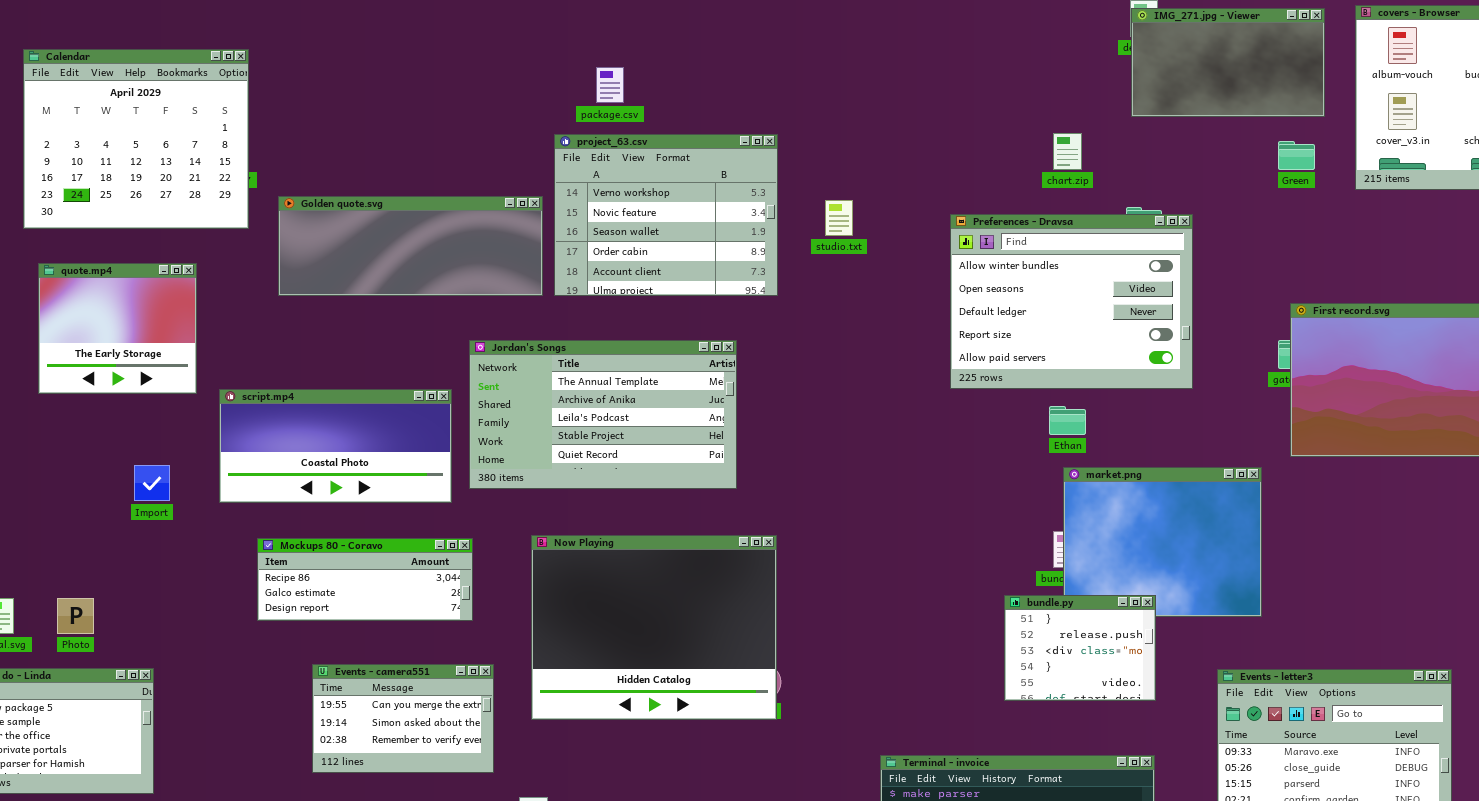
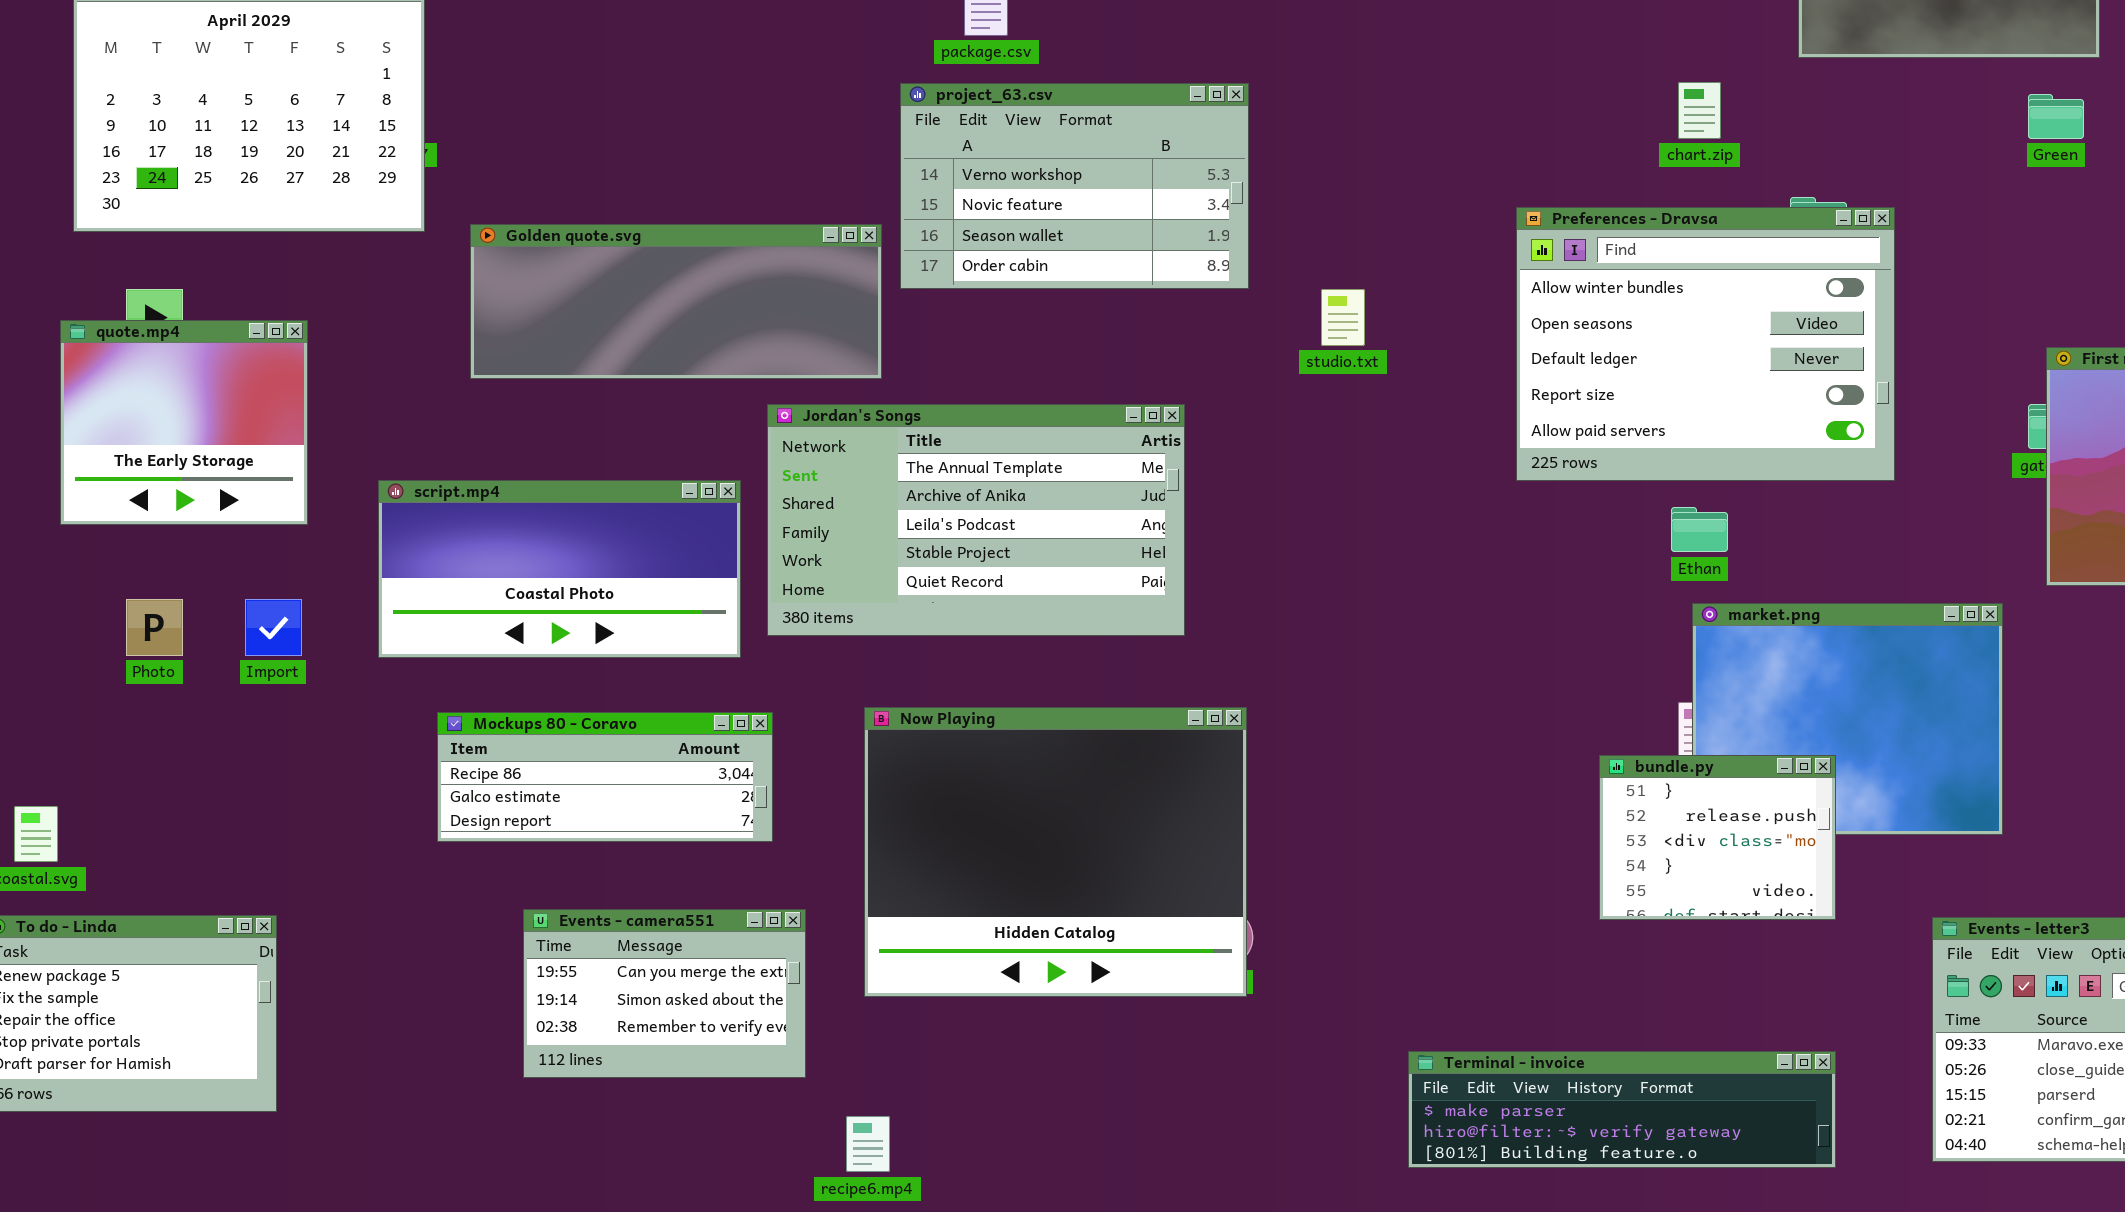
project_63.csv: [554,134,778,296] -> [900,83,1249,289], resized
Golden quote.svg: [278,196,543,296] -> [470,224,882,379], moved
studio.txt: [825,200,853,236] -> [1321,289,1365,346], moved
quote.mp4: [38,263,197,394] -> [60,320,308,525], moved
bundle.py: [1004,595,1156,701] -> [1599,755,1836,920], moved
Photo: [57,598,94,634] -> [126,599,183,656], moved

